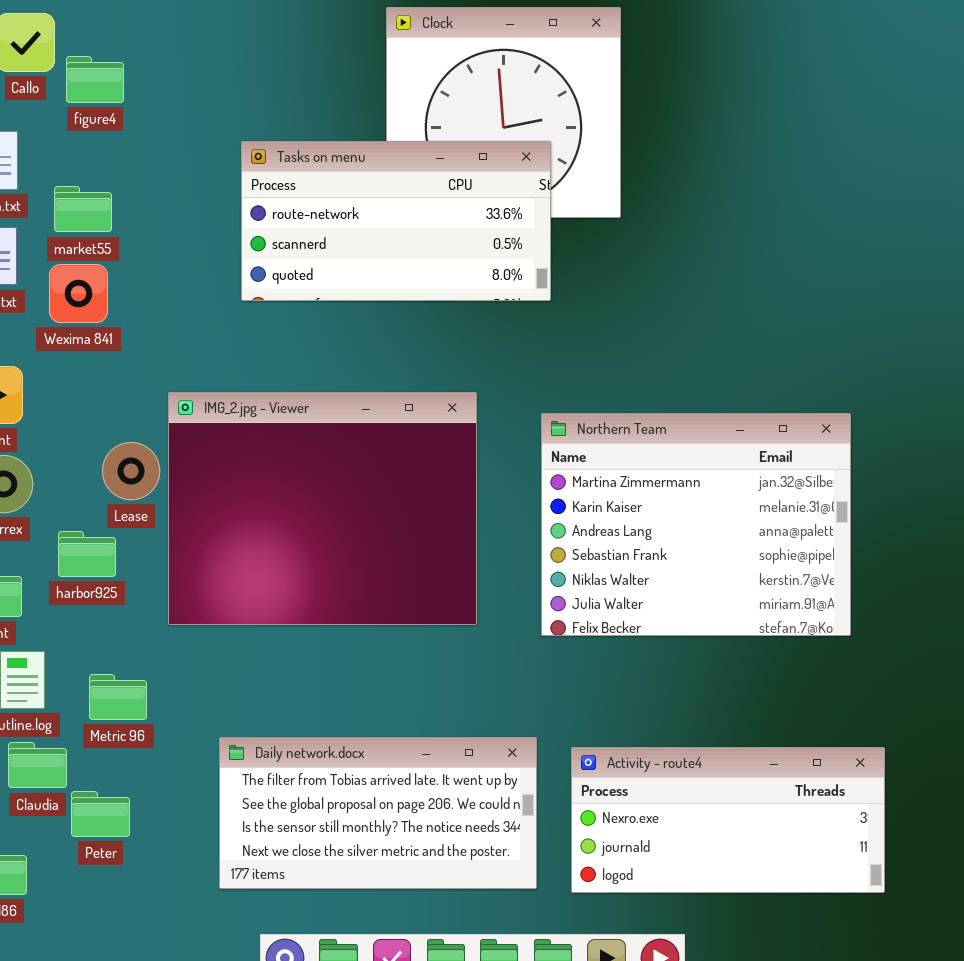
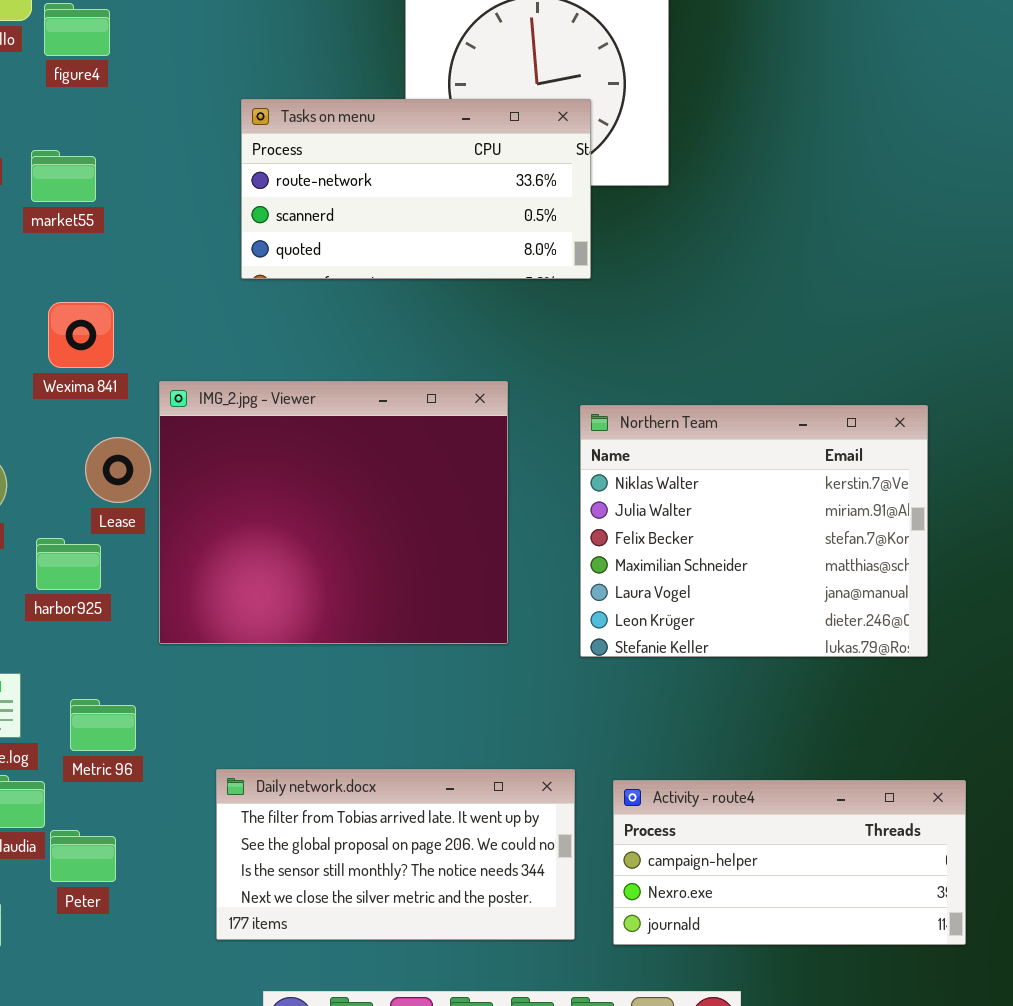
Wexima 841: [49,264,108,323] -> [48,302,114,368], moved
Northern Team: [541,413,851,636] -> [580,405,928,657], scrolled down 4 rows
Activity - route4: [571,747,885,893] -> [613,780,966,945], scrolled up 1 row

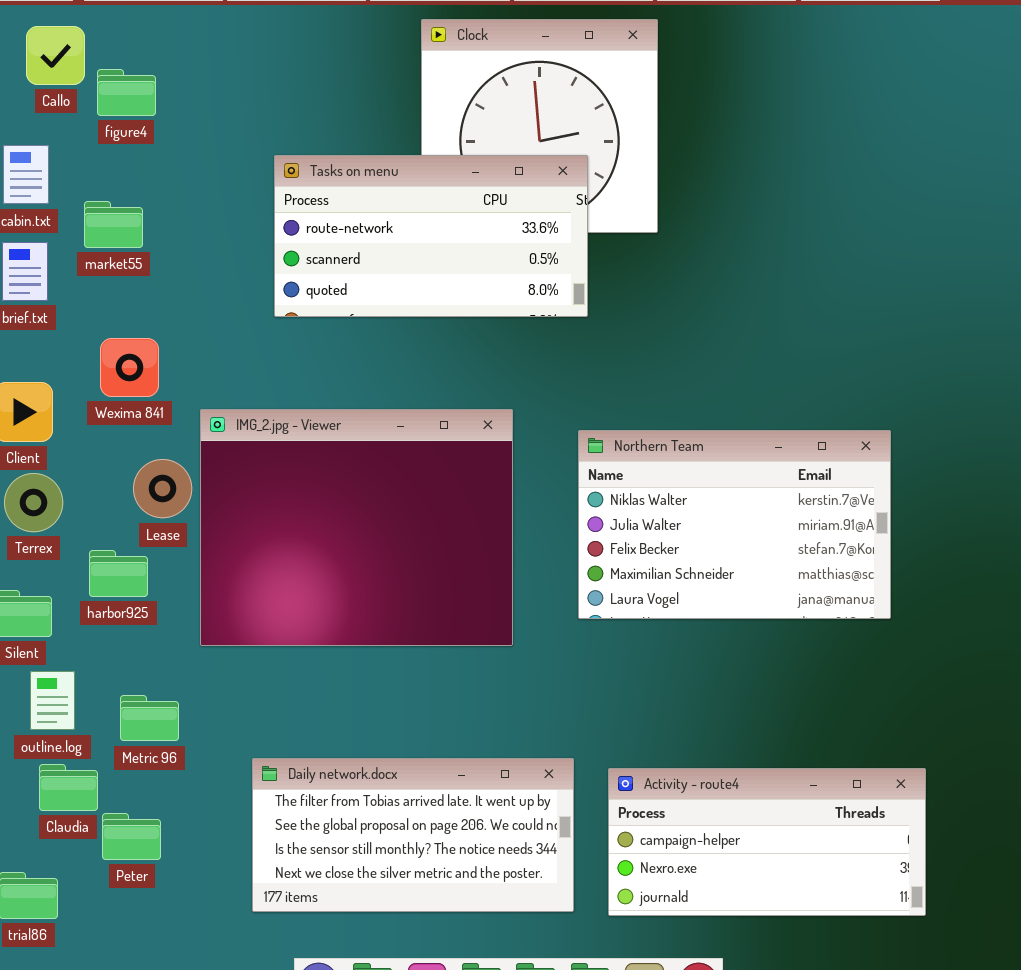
Northern Team: [580,405,928,657] -> [578,430,891,619], resized

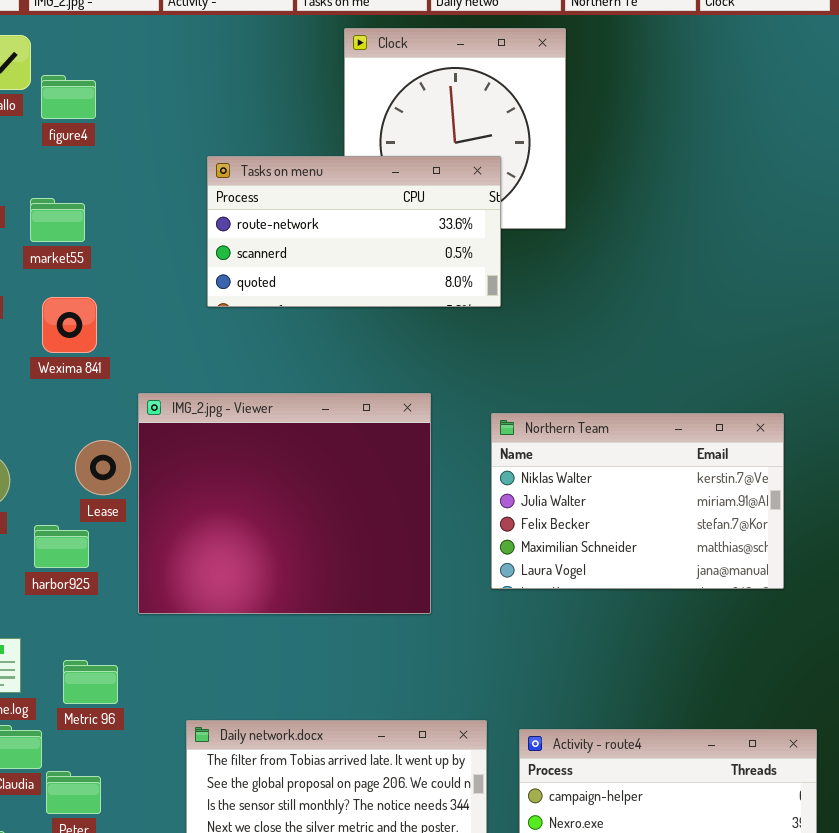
Wexima 841: [100,338,159,397] -> [42,297,97,353], moved

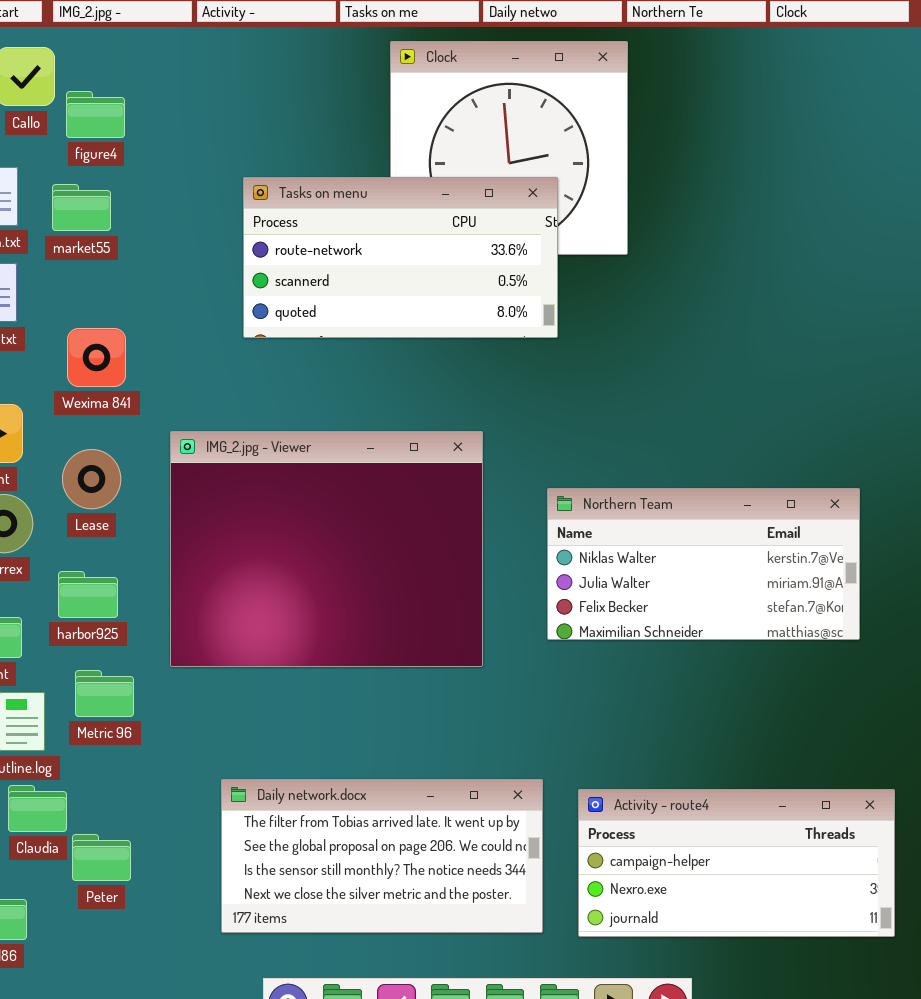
market55: [30,198,85,242] -> [52,184,111,231], moved
Northern Team: [491,413,784,589] -> [547,488,860,640], resized
Lease: [75,440,131,495] -> [62,449,121,509], moved
Metric 96: [63,660,118,704] -> [75,670,134,717], moved

